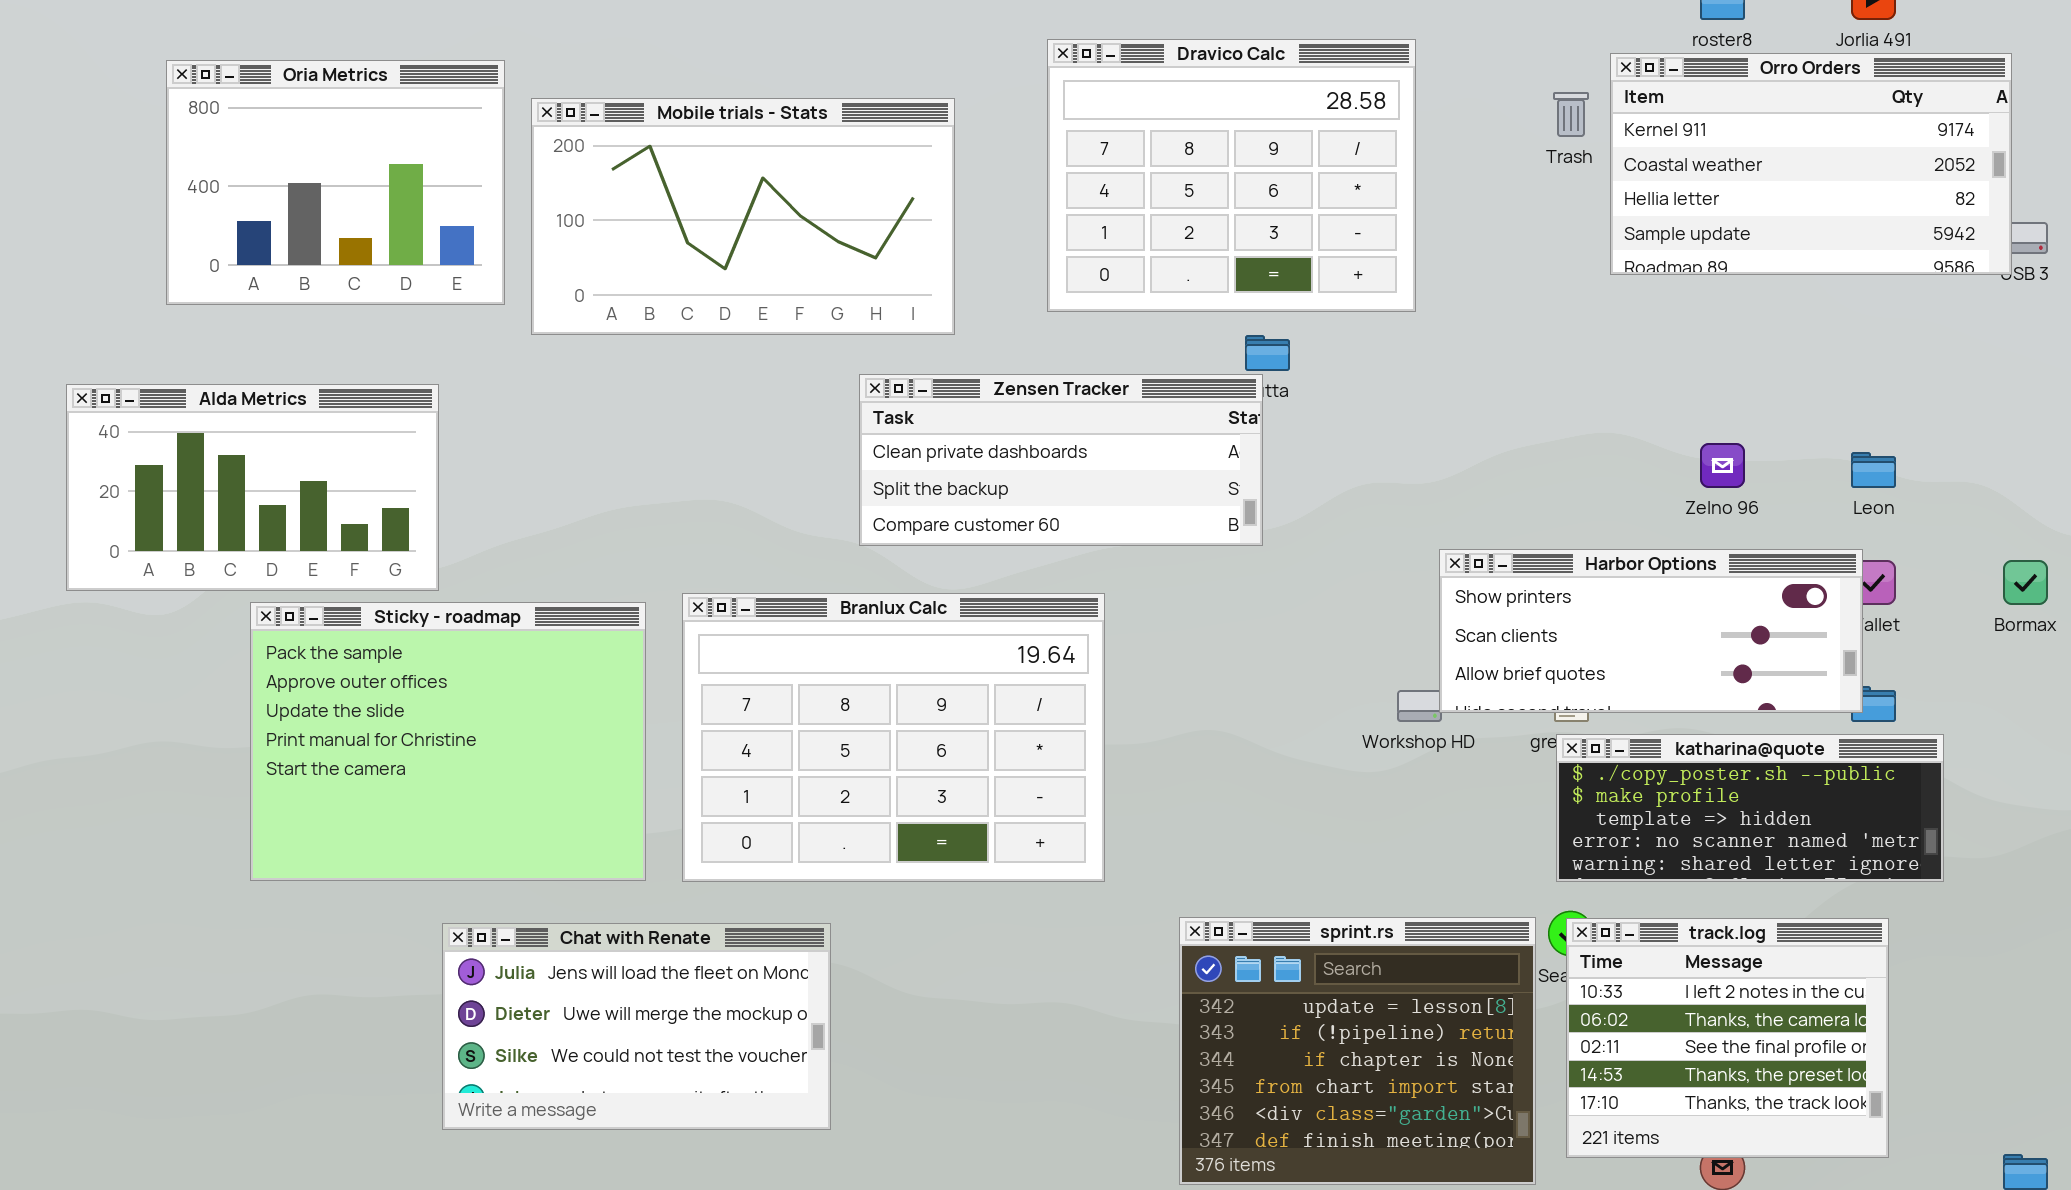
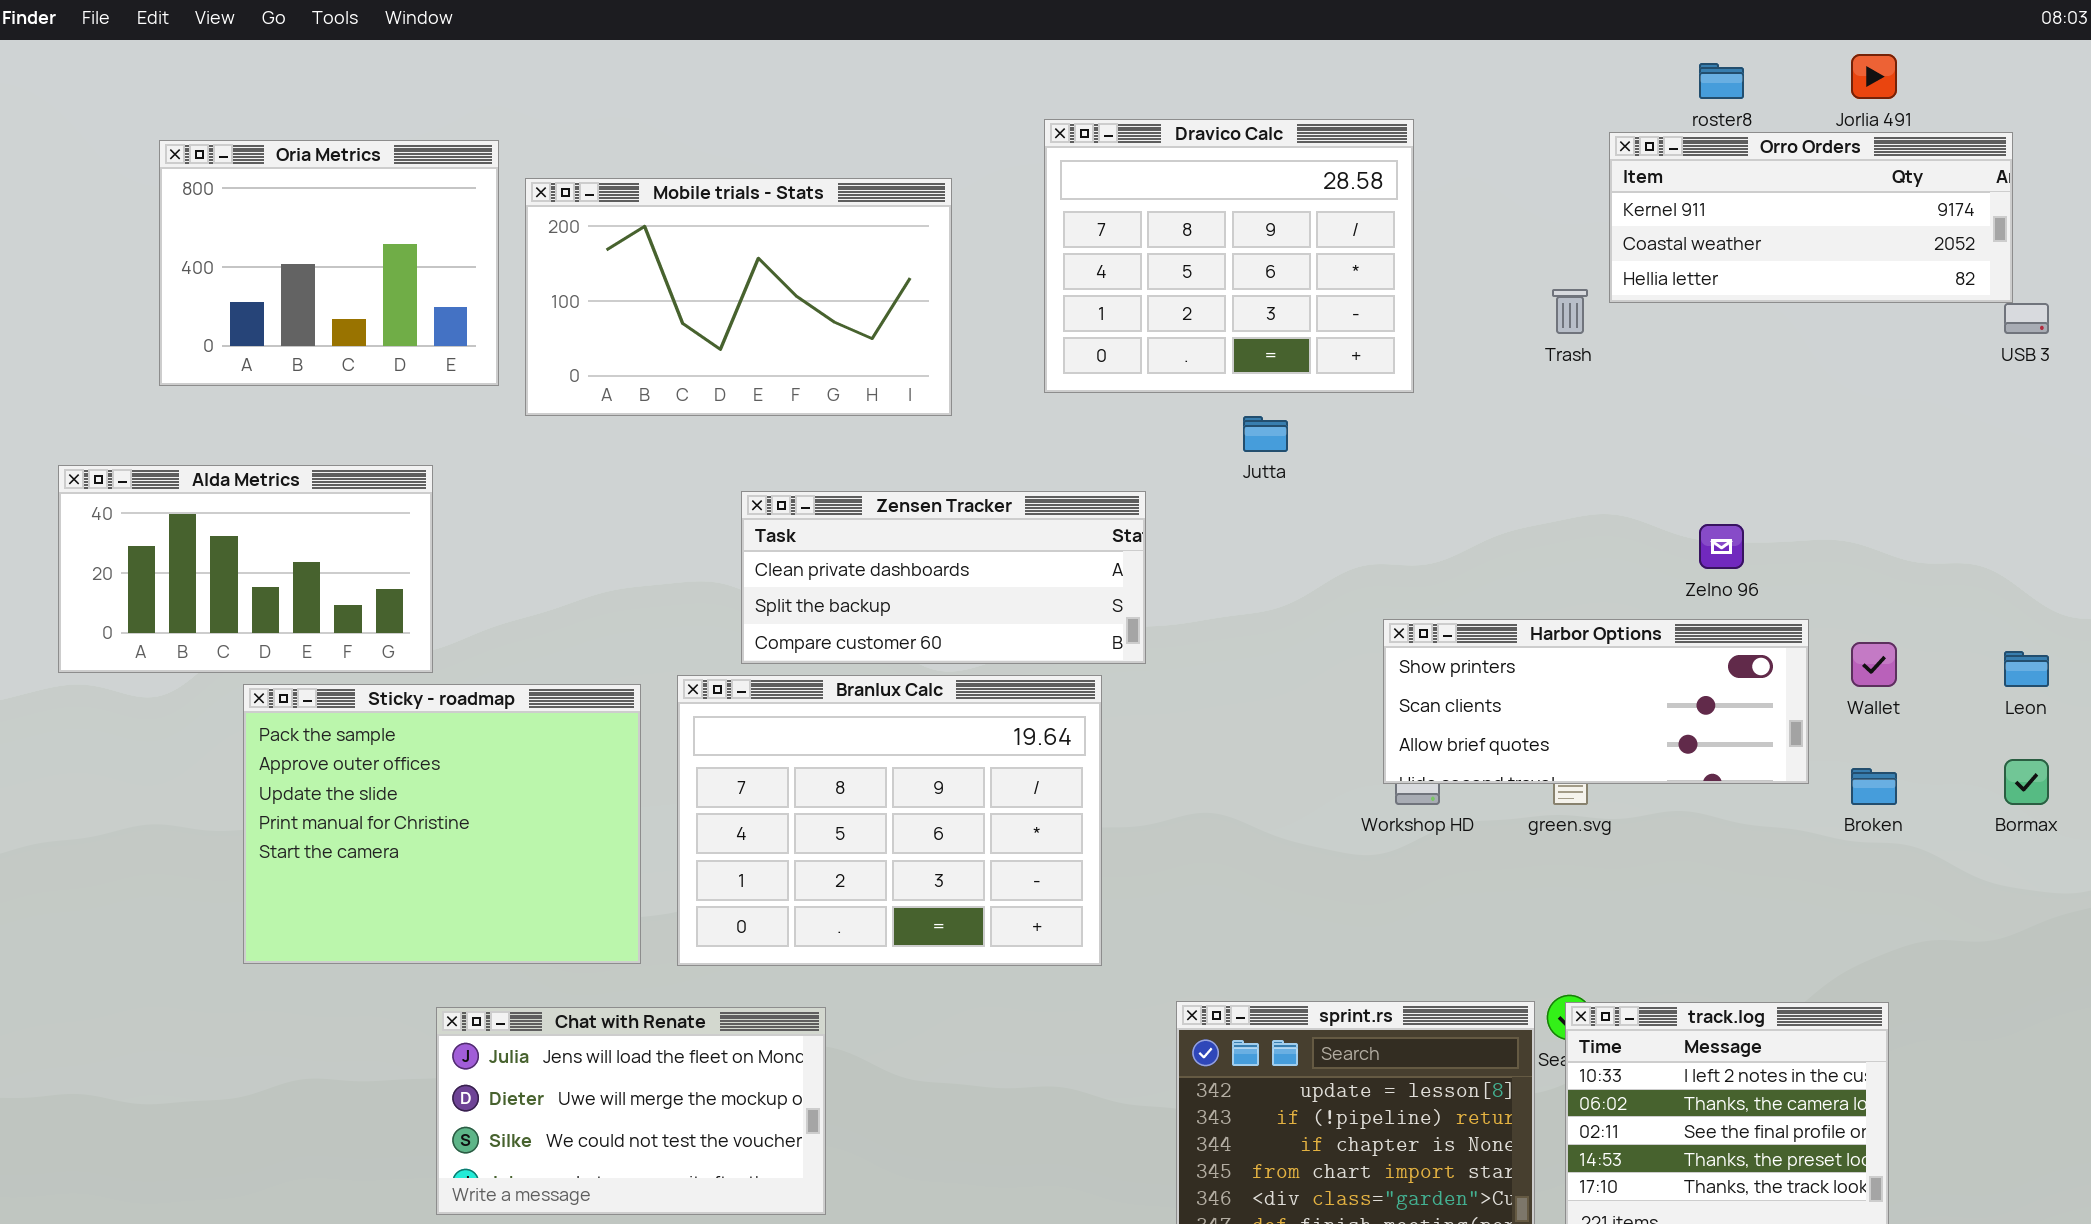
Orro Orders: [1610,53,2012,275] -> [1609,132,2013,303], resized
Trash: [1553,92,1589,137] -> [1552,289,1588,334], moved
Zensen Tracker: [859,374,1263,546] -> [741,491,1146,664], moved
Leon: [1851,452,1896,488] -> [2004,651,2049,687], moved
Harbor Options: [1439,549,1863,713] -> [1383,619,1809,784], moved
Bormax: [2003,560,2048,605] -> [2004,759,2049,805], moved
katharina@quote: [1556,734,1944,882] -> none, closed

